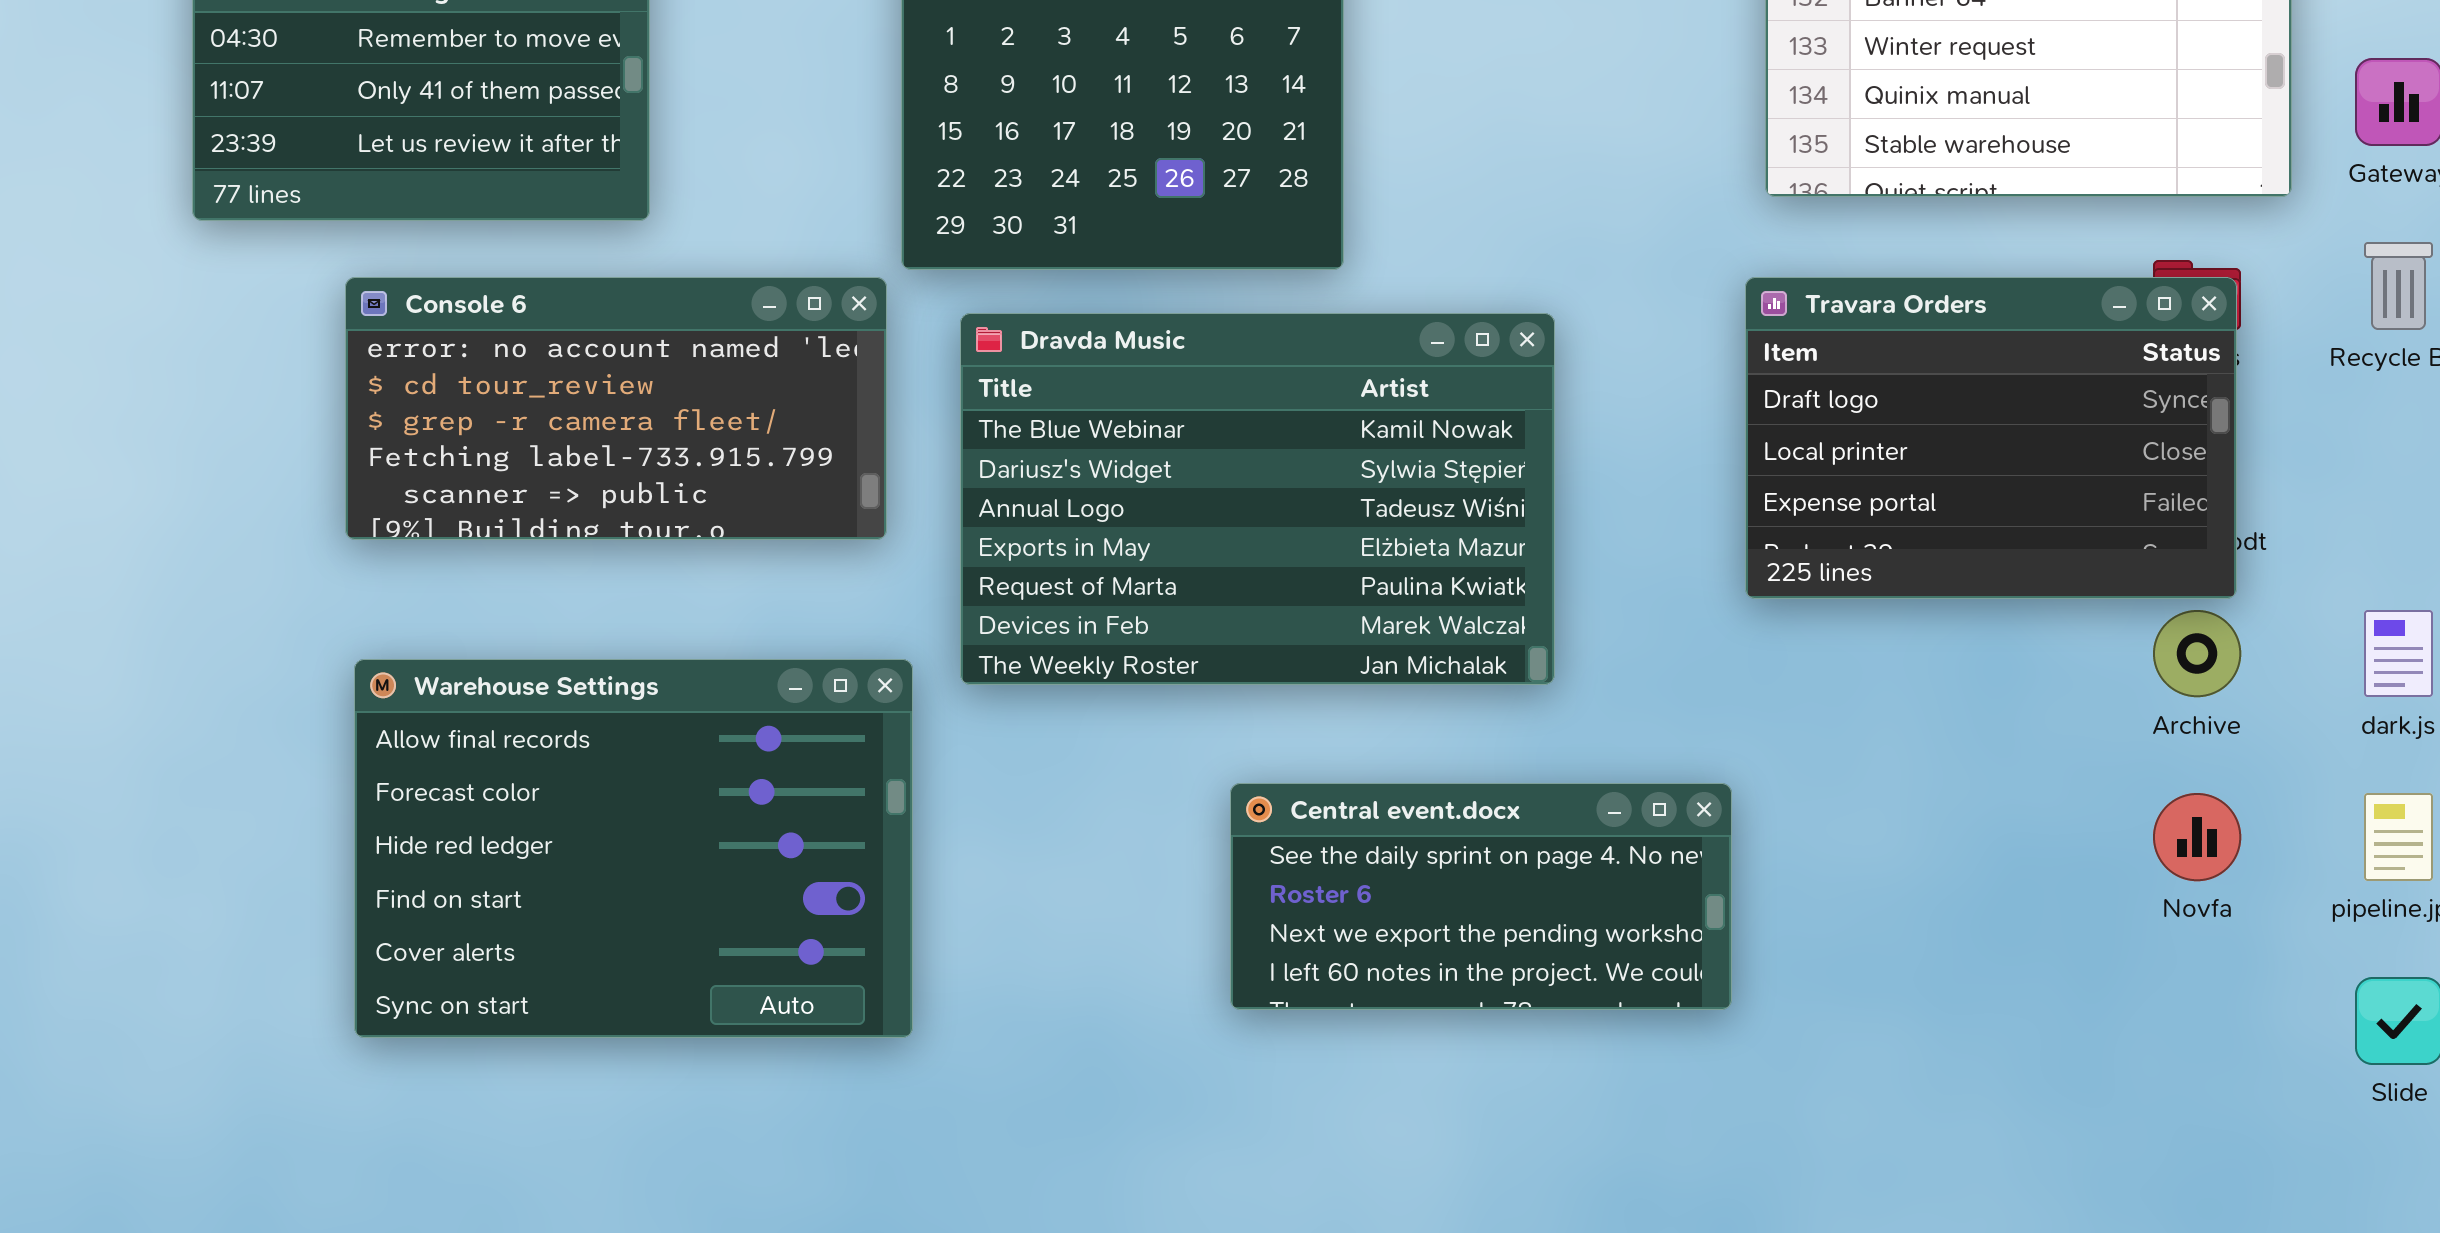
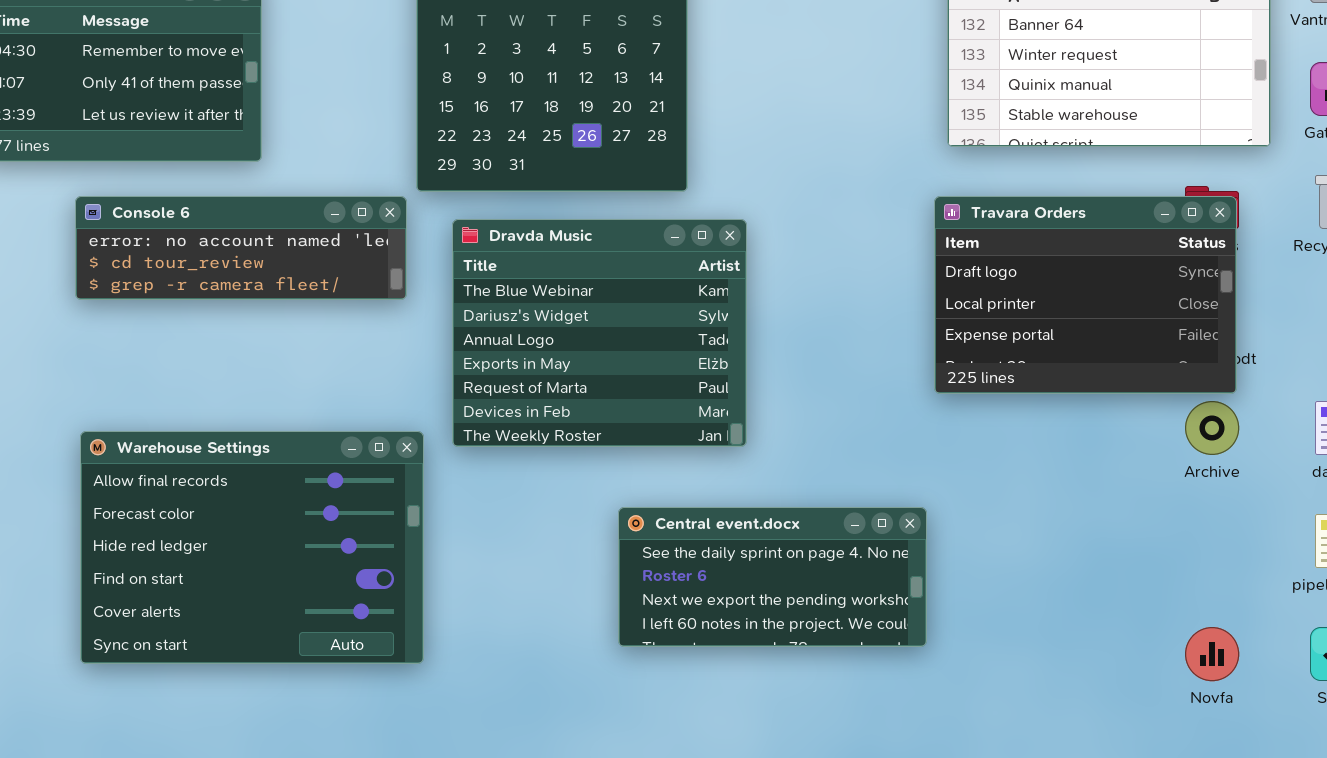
Console 6: [345,277,887,540] -> [75,196,407,300], resized
Dravda Music: [960,313,1555,685] -> [452,219,747,447], resized
Novfa: [2153,793,2241,881] -> [1185,627,1239,681], moved

